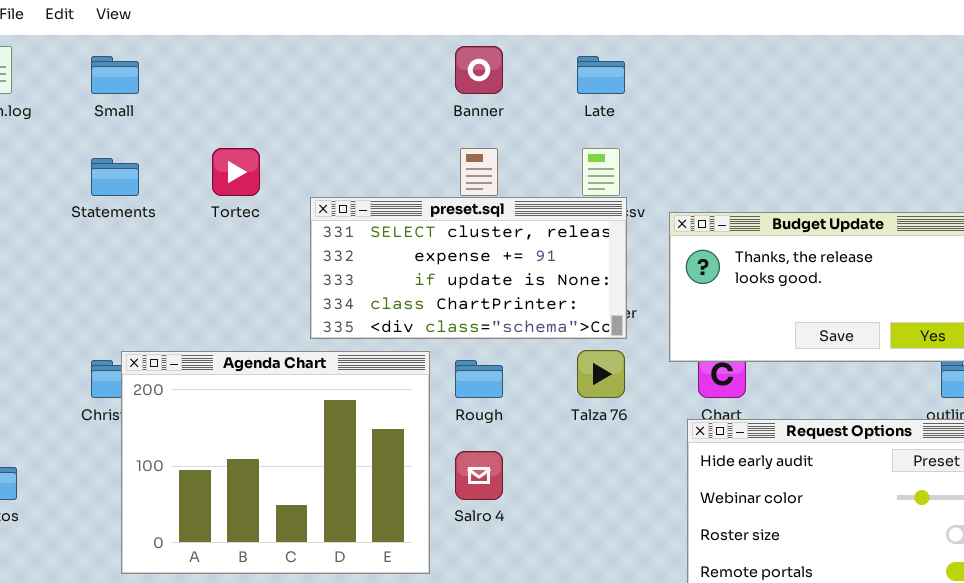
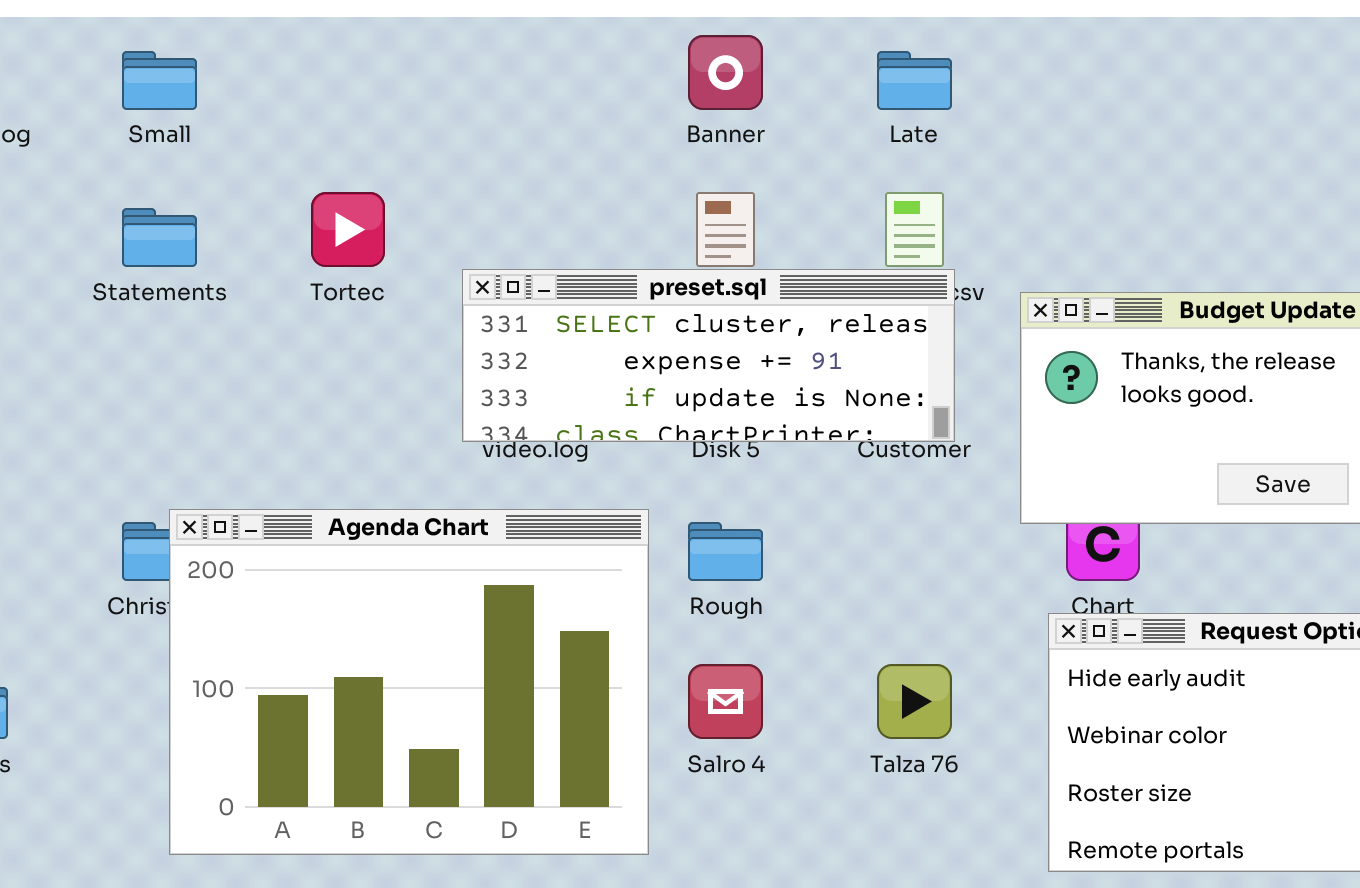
preset.sql: [310,197,627,339] -> [462,269,955,442], resized
Talza 76: [577,350,625,398] -> [877,664,952,739], moved

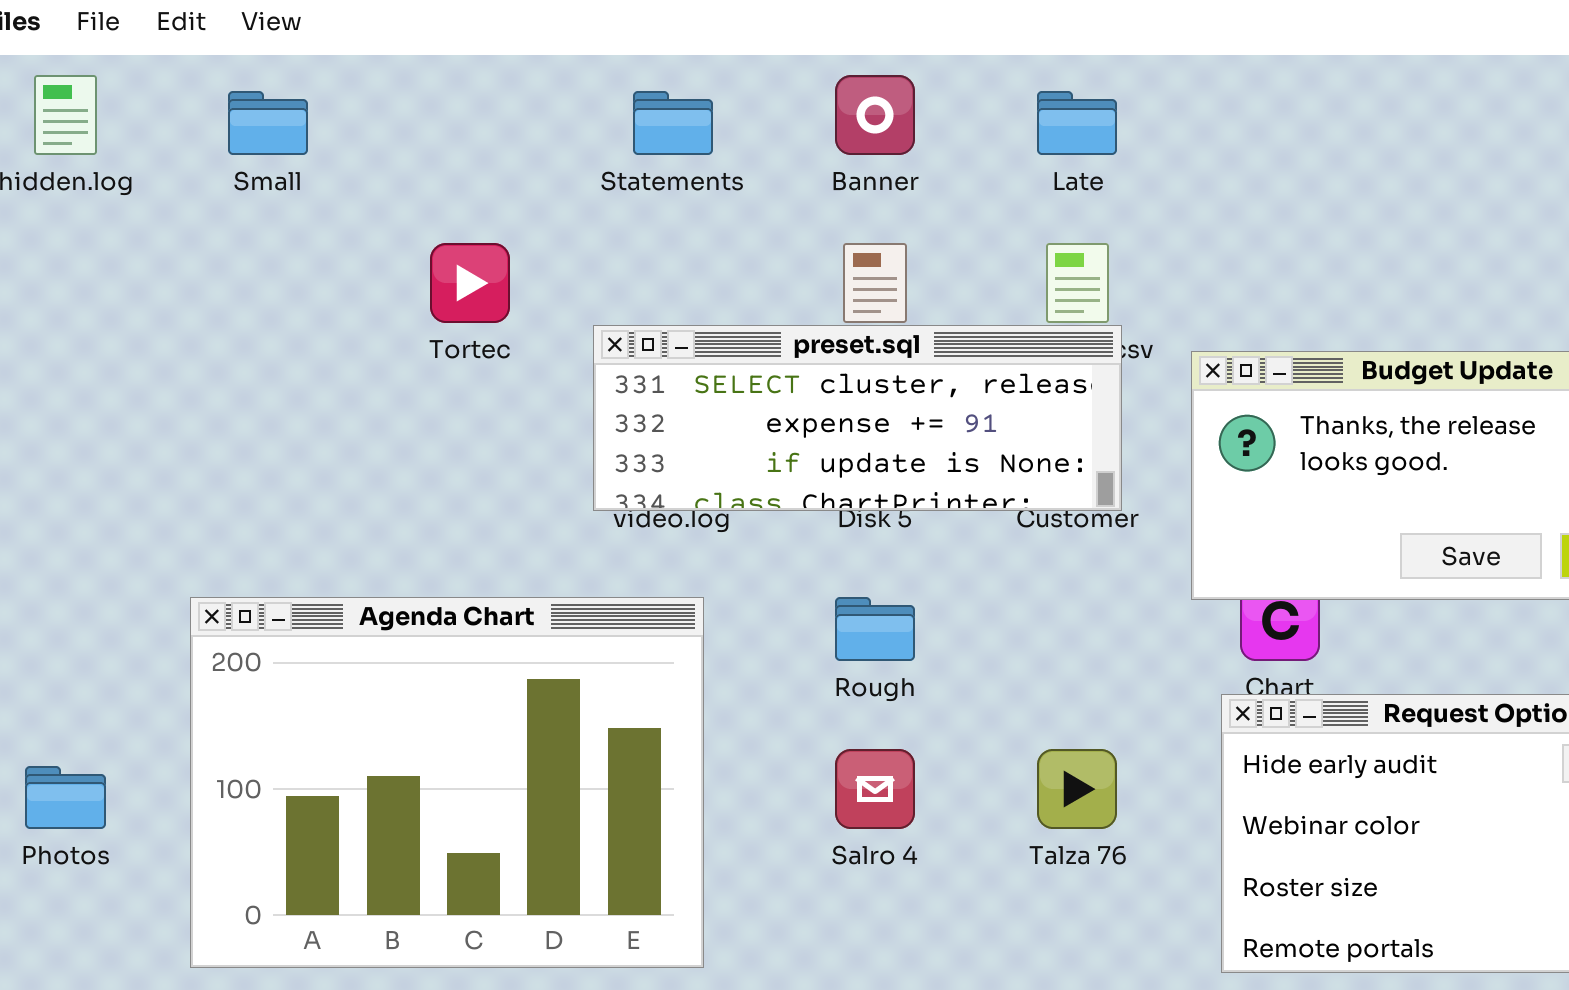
Statements: [122,208,197,267] -> [633,91,713,155], moved
Agenda Chart: [169,509,649,855] -> [190,597,704,968], moved

